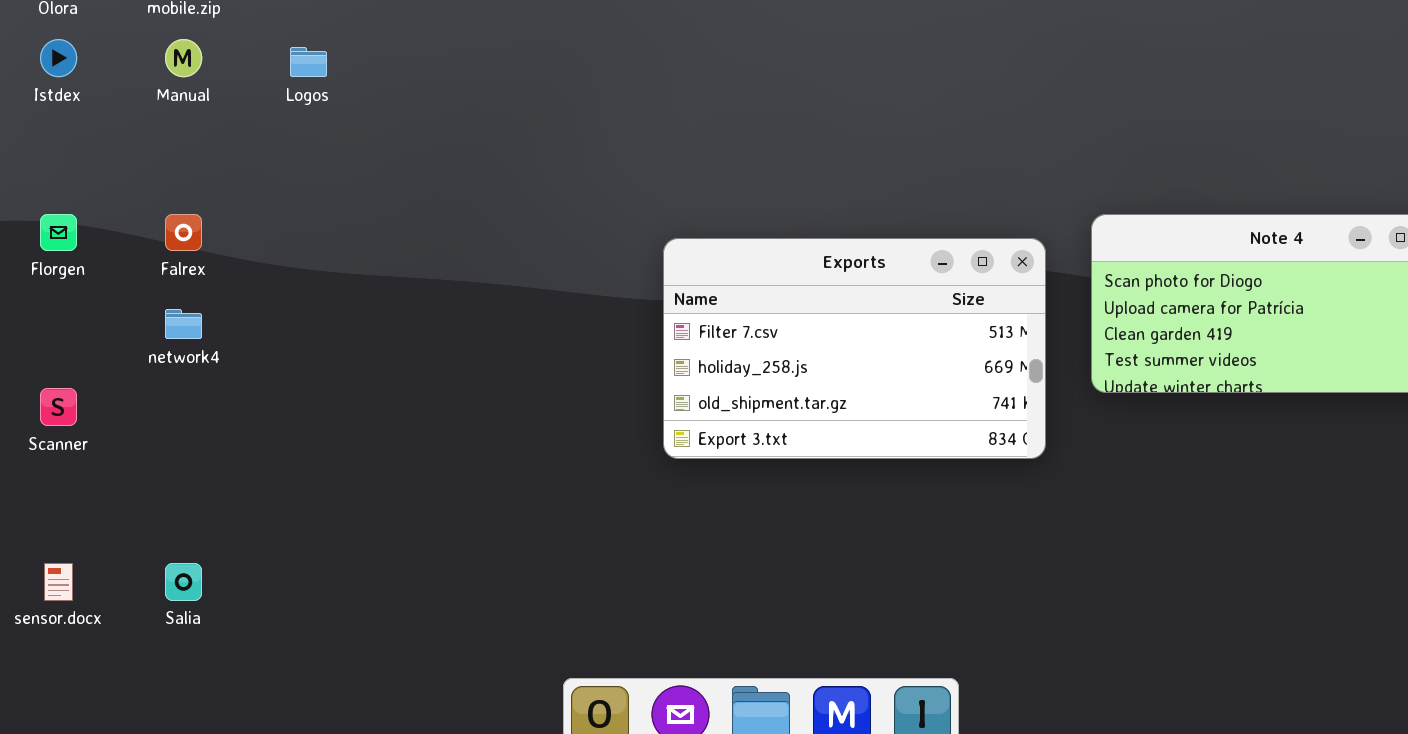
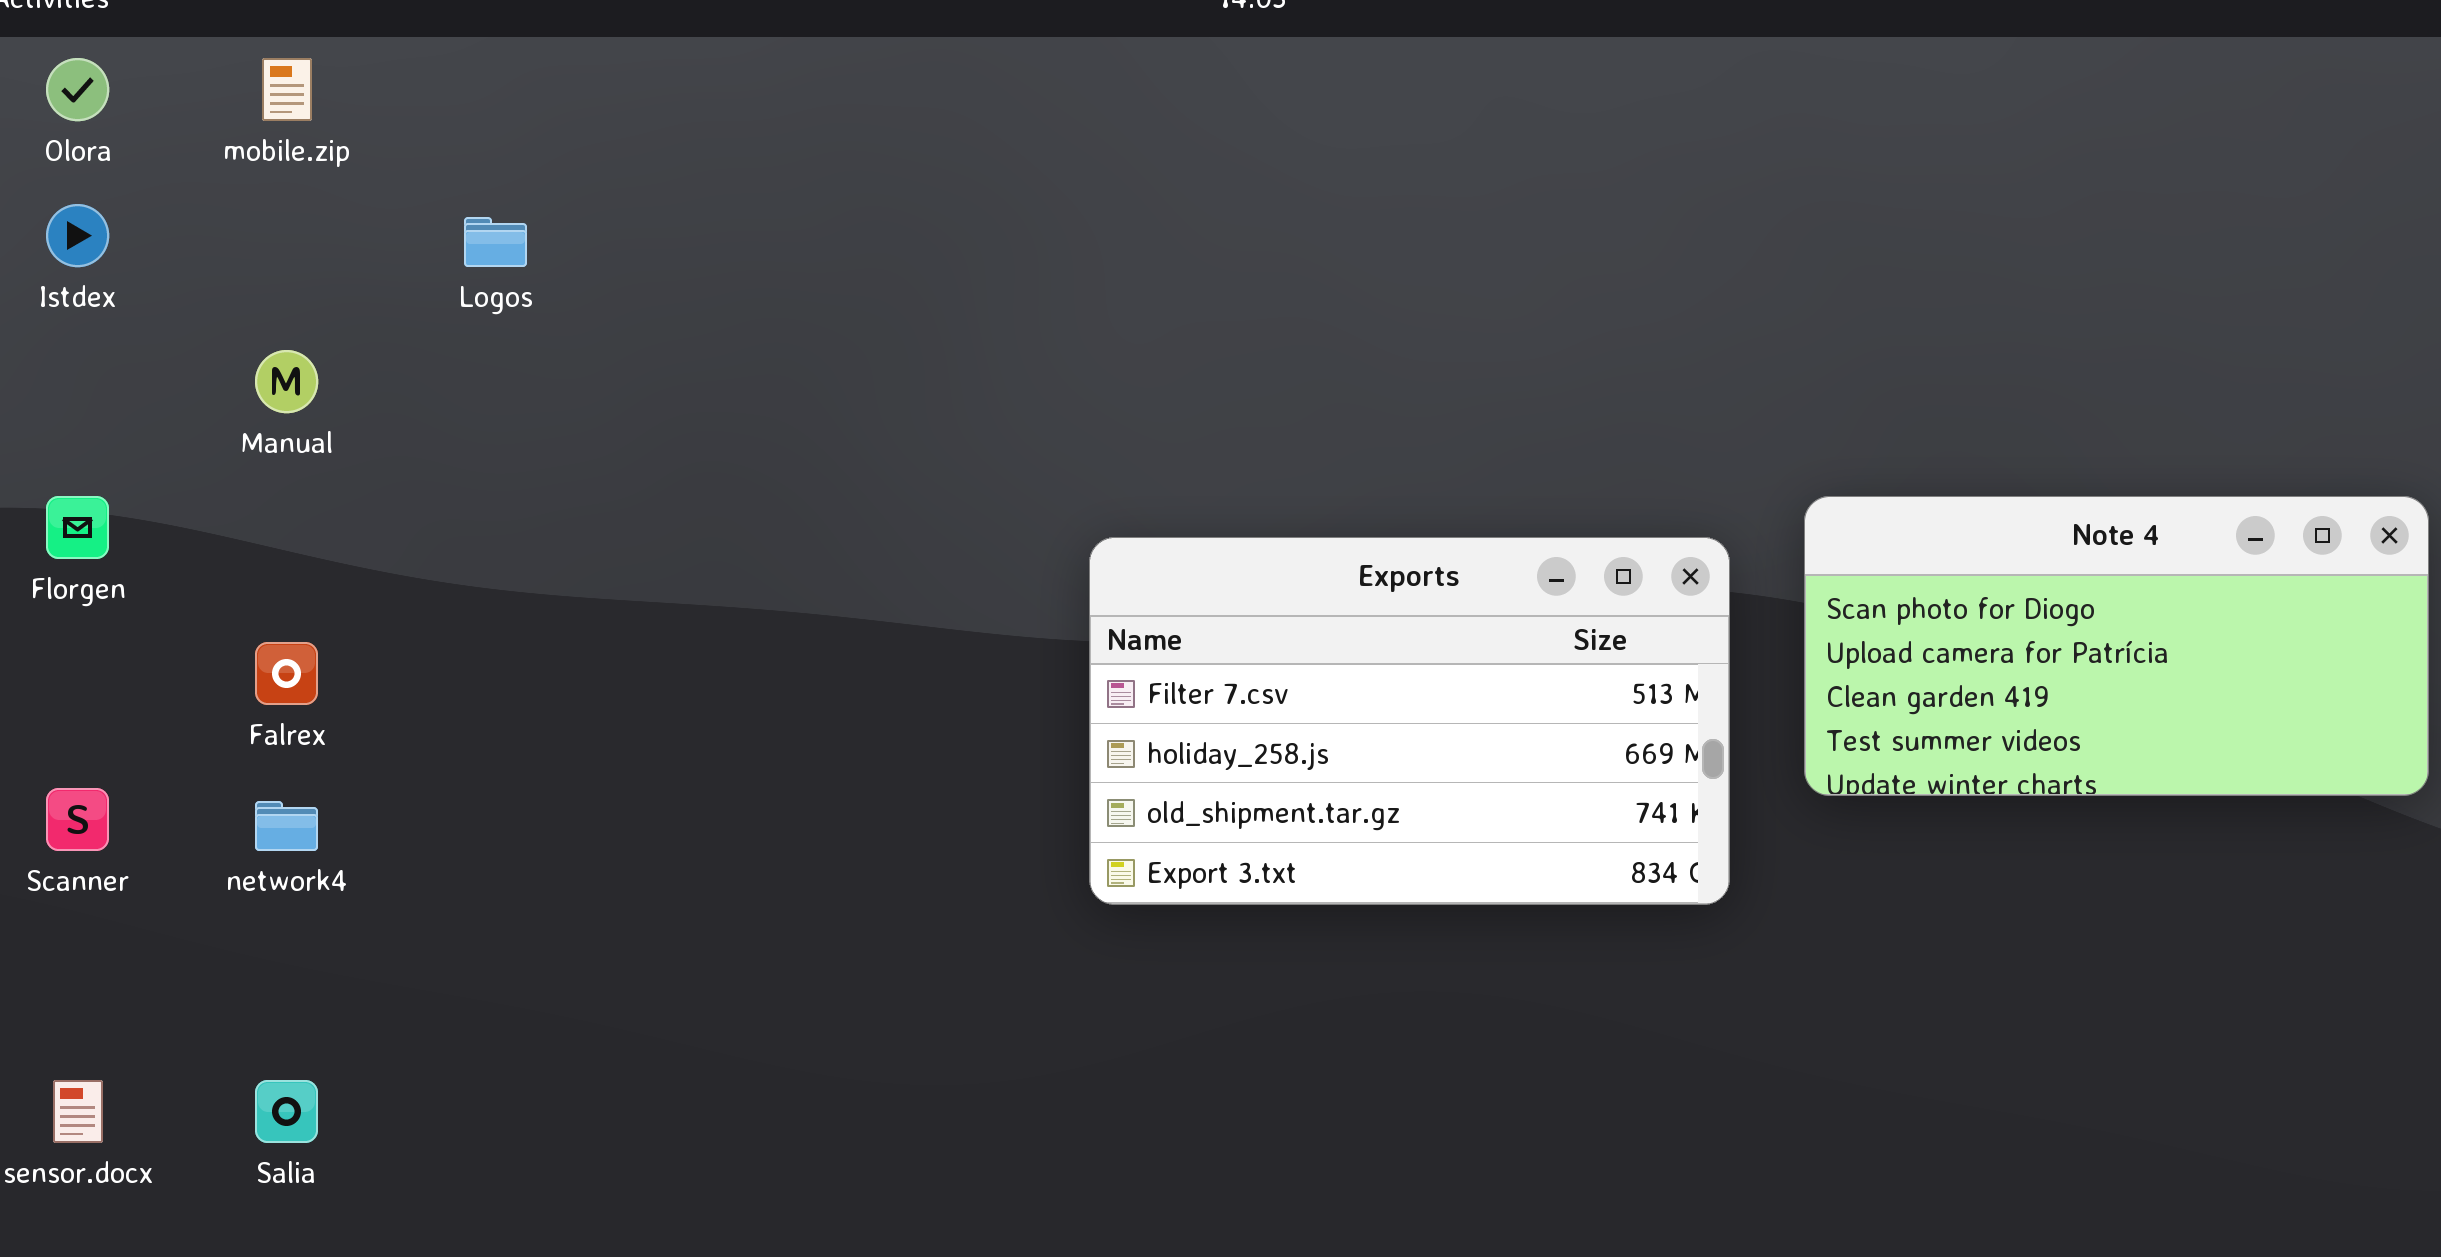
Manual: [165,39,202,77] -> [255,350,318,413], moved
Falrex: [165,214,202,251] -> [255,642,318,705], moved
network4: [165,309,202,339] -> [255,801,318,851], moved

